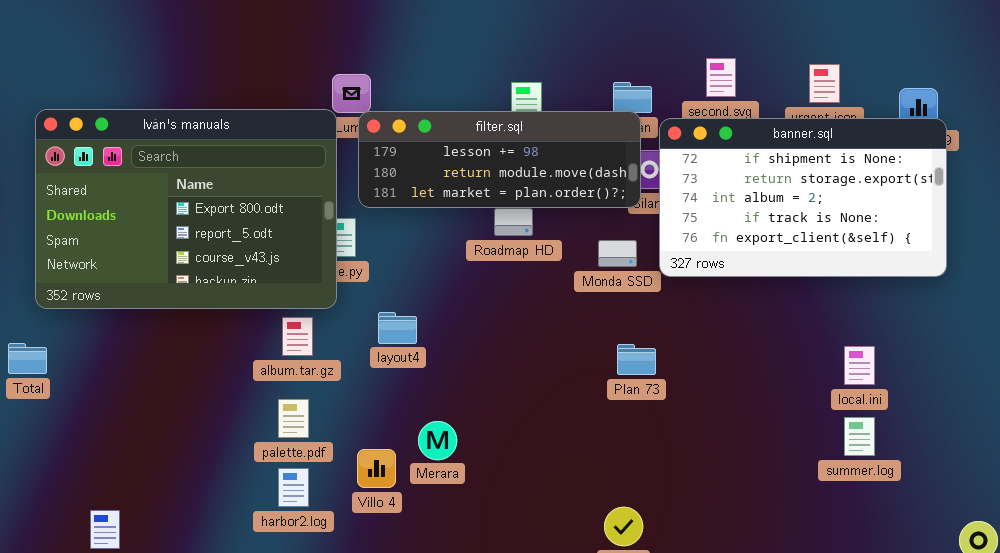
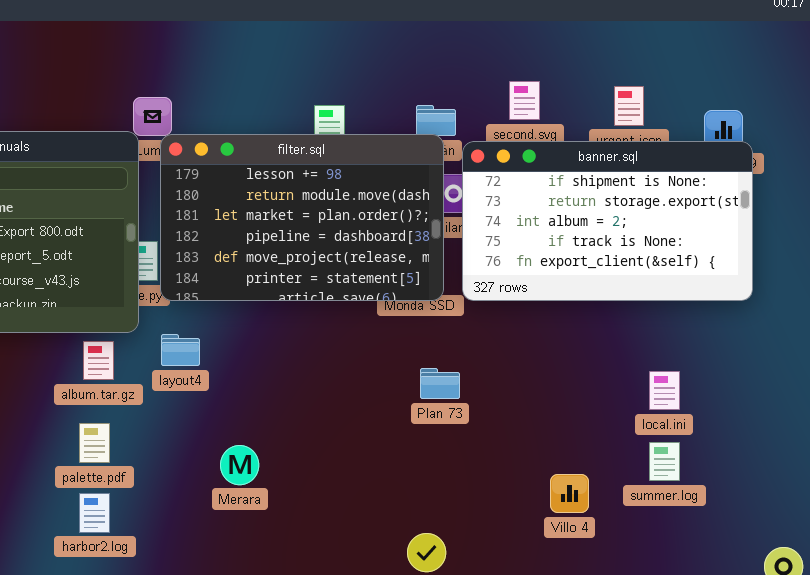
filter.sql: [358,111,641,208] -> [160,134,444,301], resized
layout4: [378,312,417,344] -> [161,334,200,366], moved
Villo 4: [357,449,396,488] -> [550,474,589,513], moved

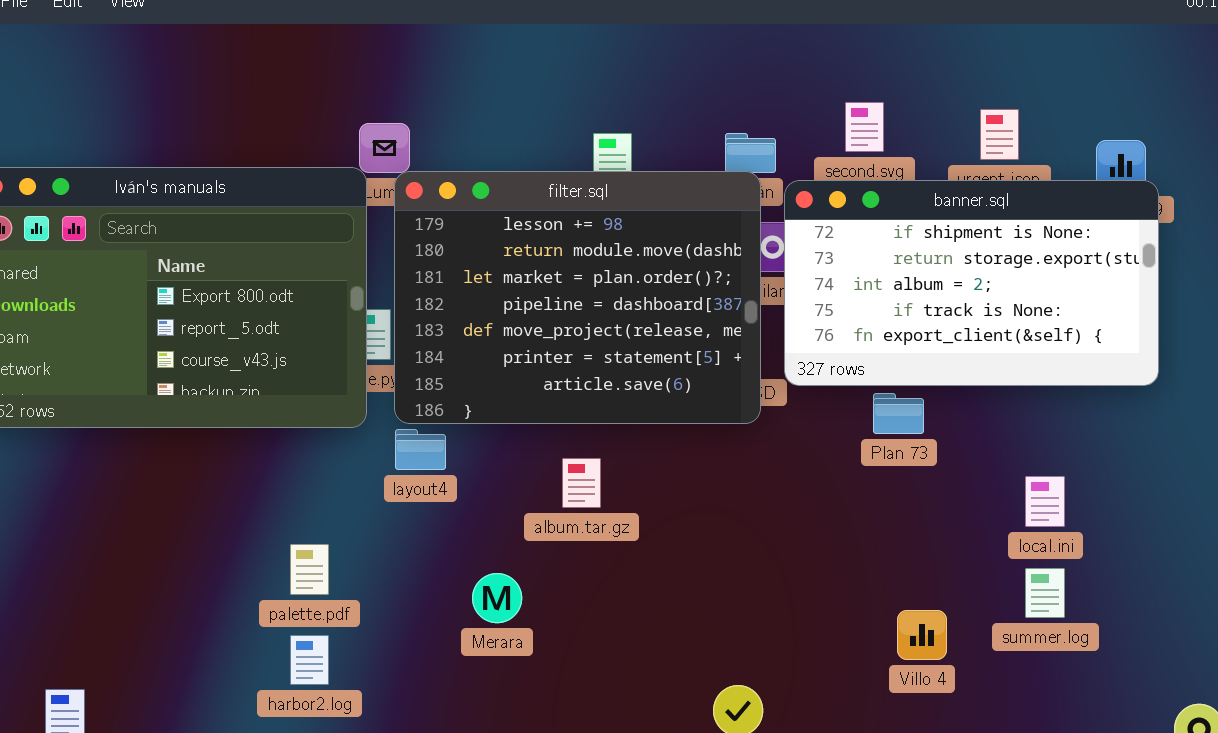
filter.sql: [160,134,444,301] -> [394,171,761,424], resized
album.tar.gz: [83,341,114,380] -> [562,458,601,508], moved
Plan 73: [420,368,460,399] -> [873,393,924,434], moved

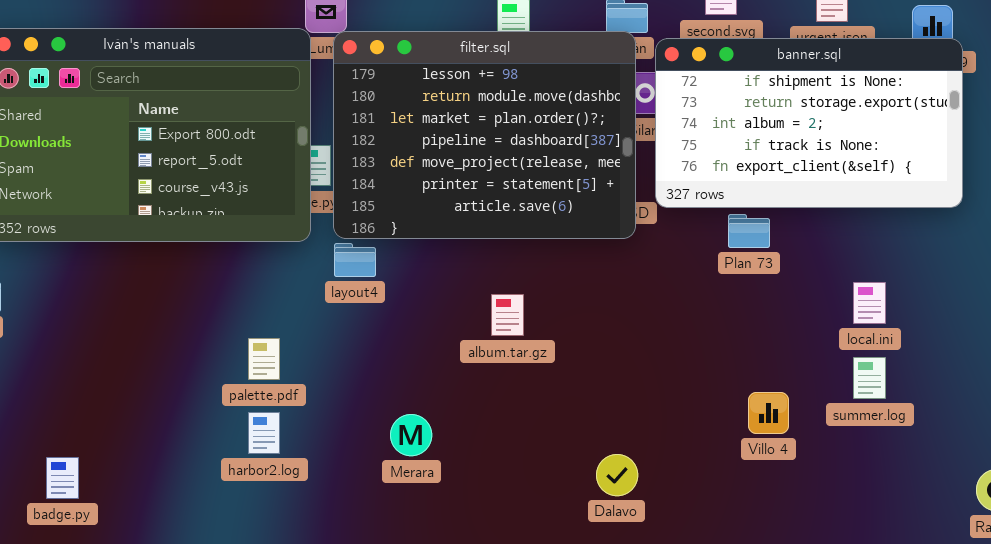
album.tar.gz: [562,458,601,508] -> [491,294,524,336], moved
Merara: [472,573,522,623] -> [390,414,432,456], moved

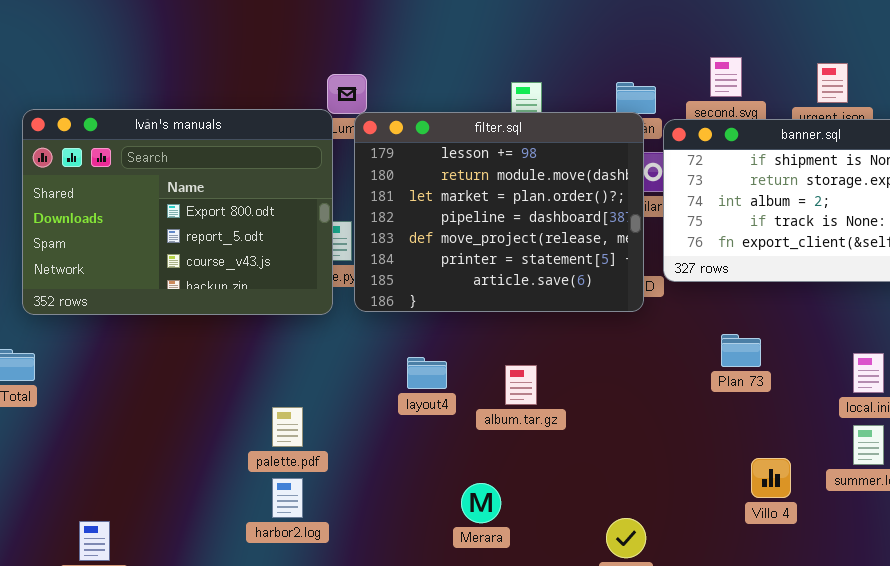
Plan 73: [728,214,770,248] -> [721,334,761,367], moved
layout4: [334,243,376,277] -> [407,357,447,389], moved
Merara: [390,414,432,456] -> [461,483,501,523], moved

